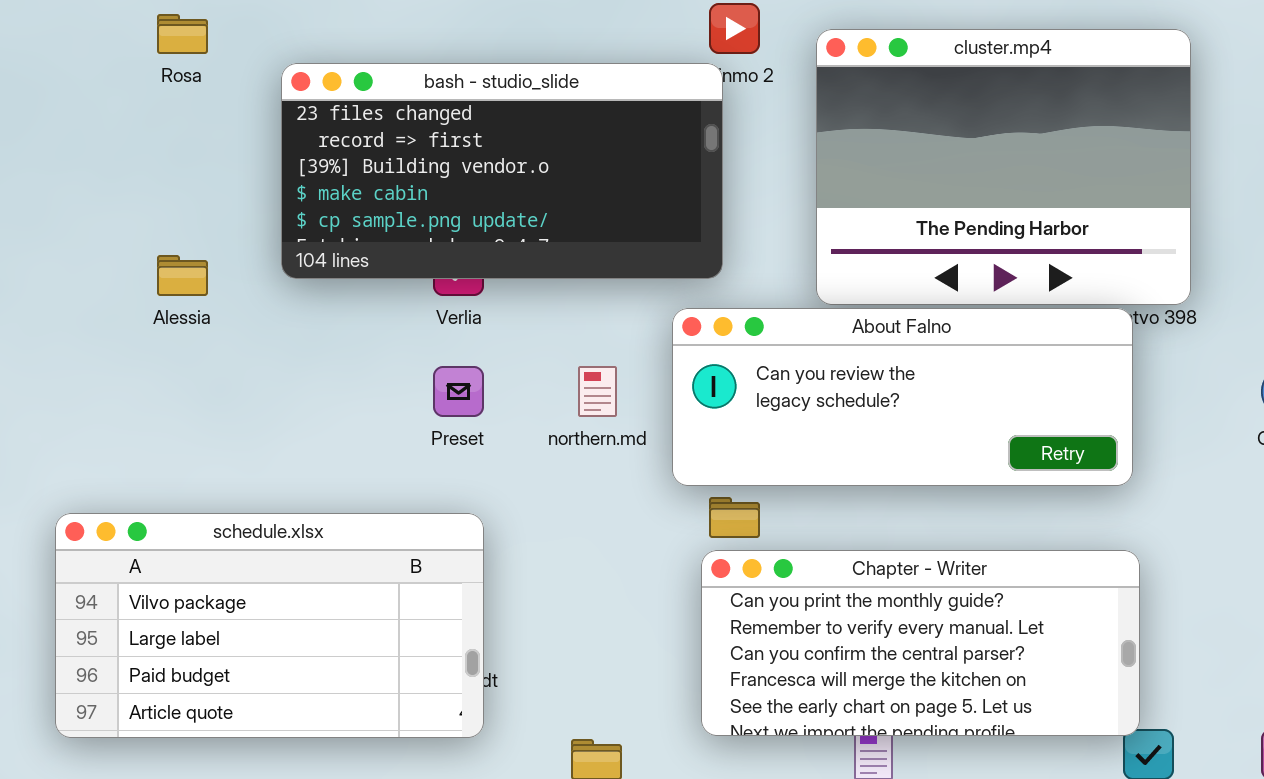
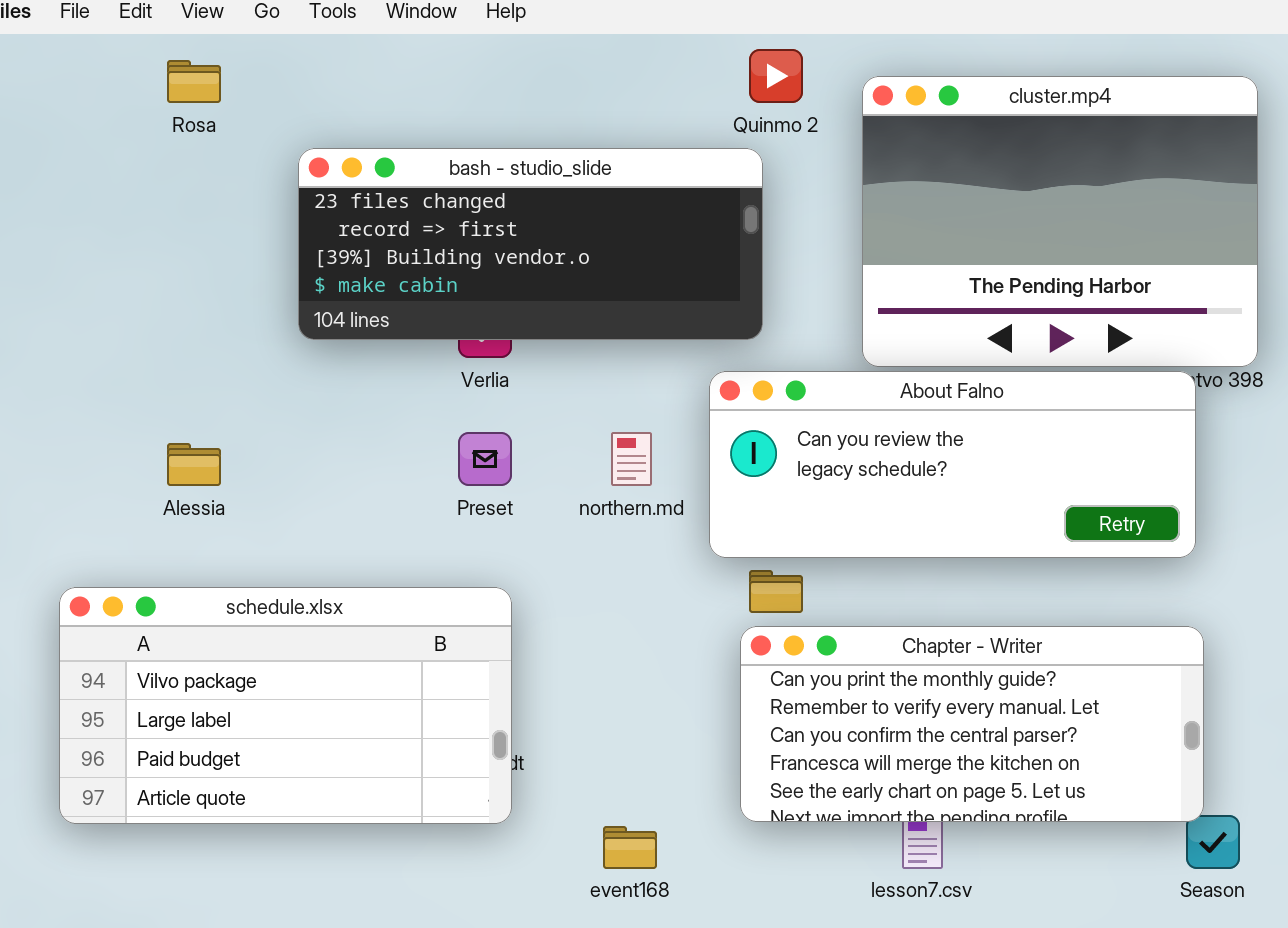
bash - studio_slide: [281,63,723,279] -> [298,148,763,340], resized
Alessia: [157,255,208,296] -> [167,443,221,486], moved

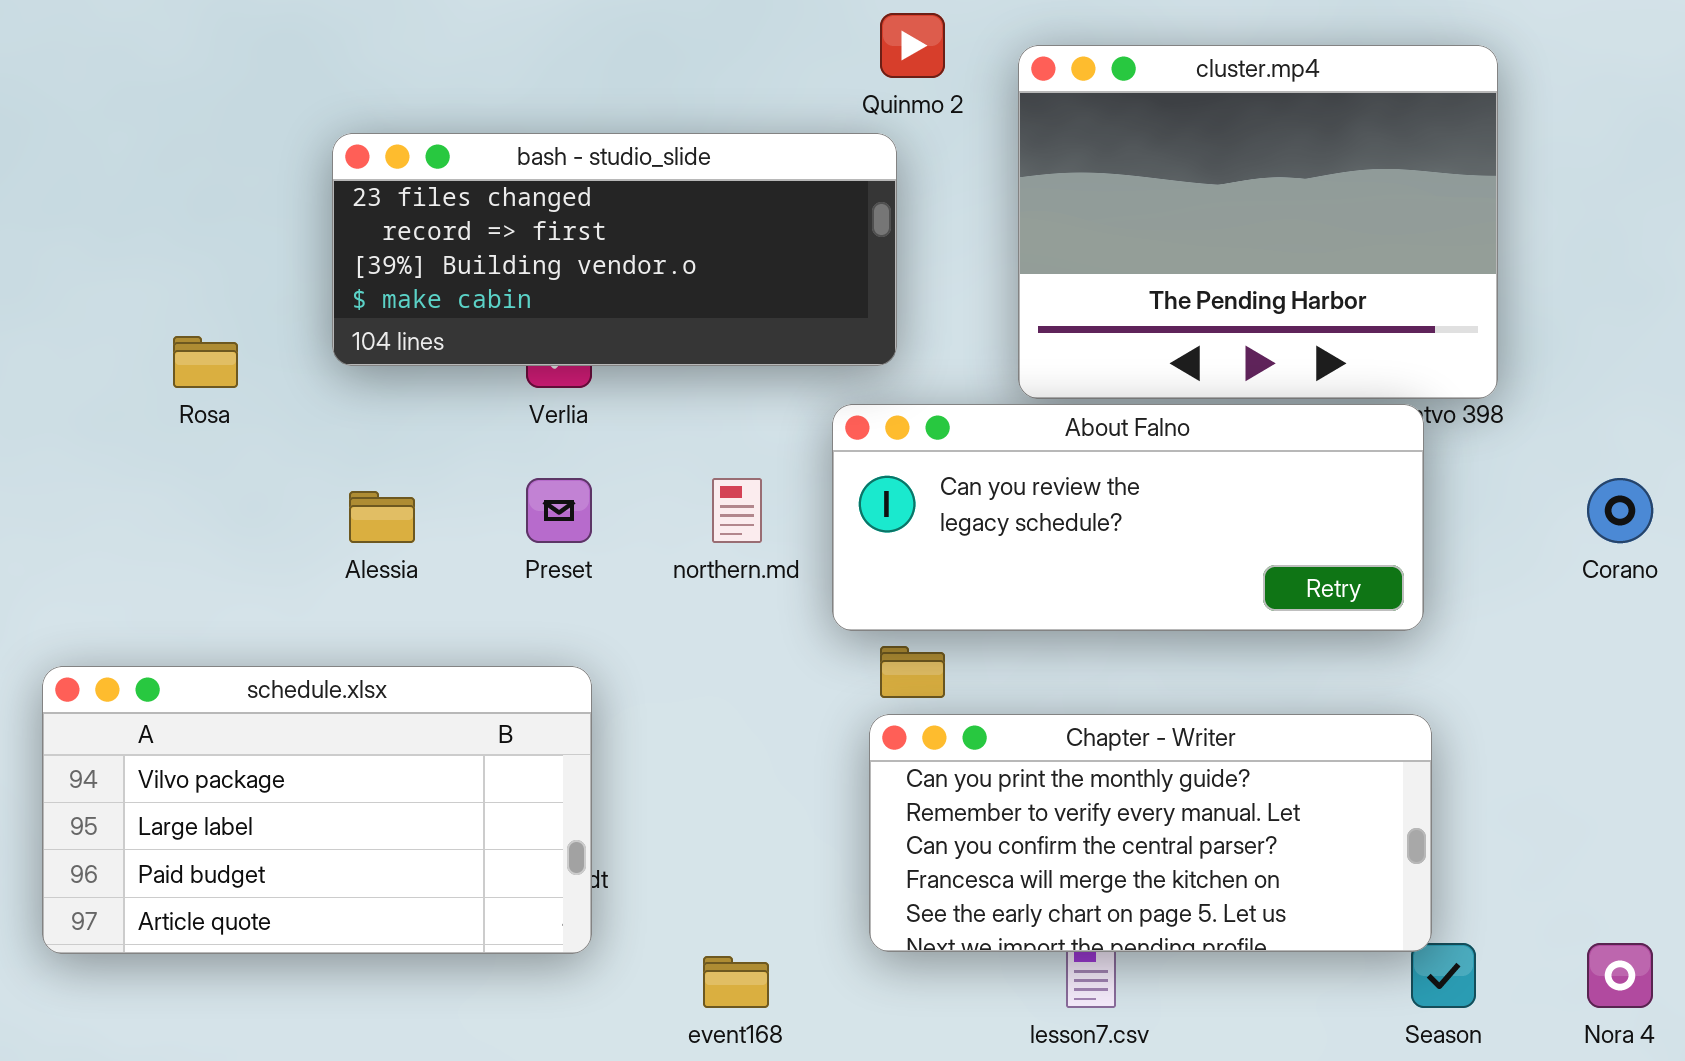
Rosa: [167,60,221,103] -> [173,336,238,388], moved
Alessia: [167,443,221,486] -> [349,491,415,543], moved

